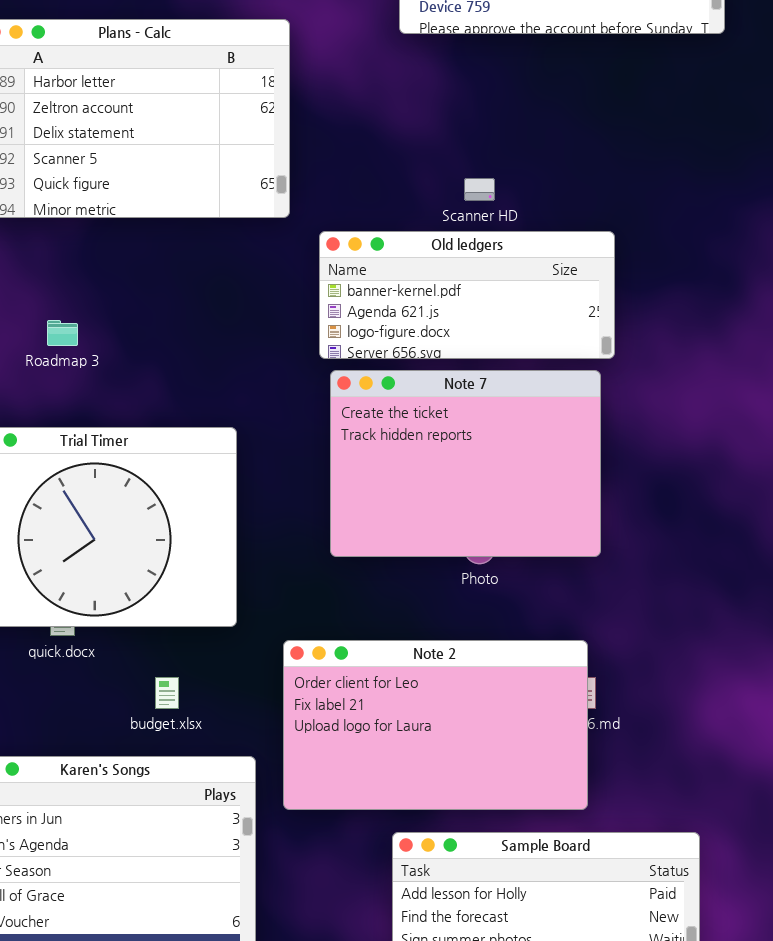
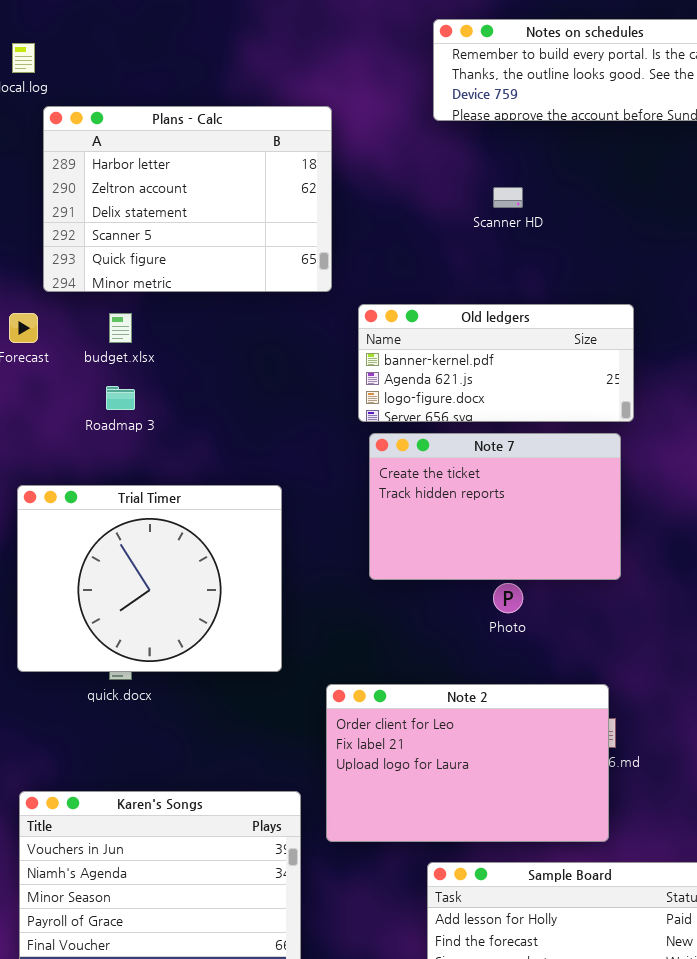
Scanner HD: [464,178,495,201] -> [493,187,523,208], moved
Note 7: [330,370,601,557] -> [369,433,621,580], resized
budget.xlsx: [155,677,179,709] -> [109,313,132,343], moved

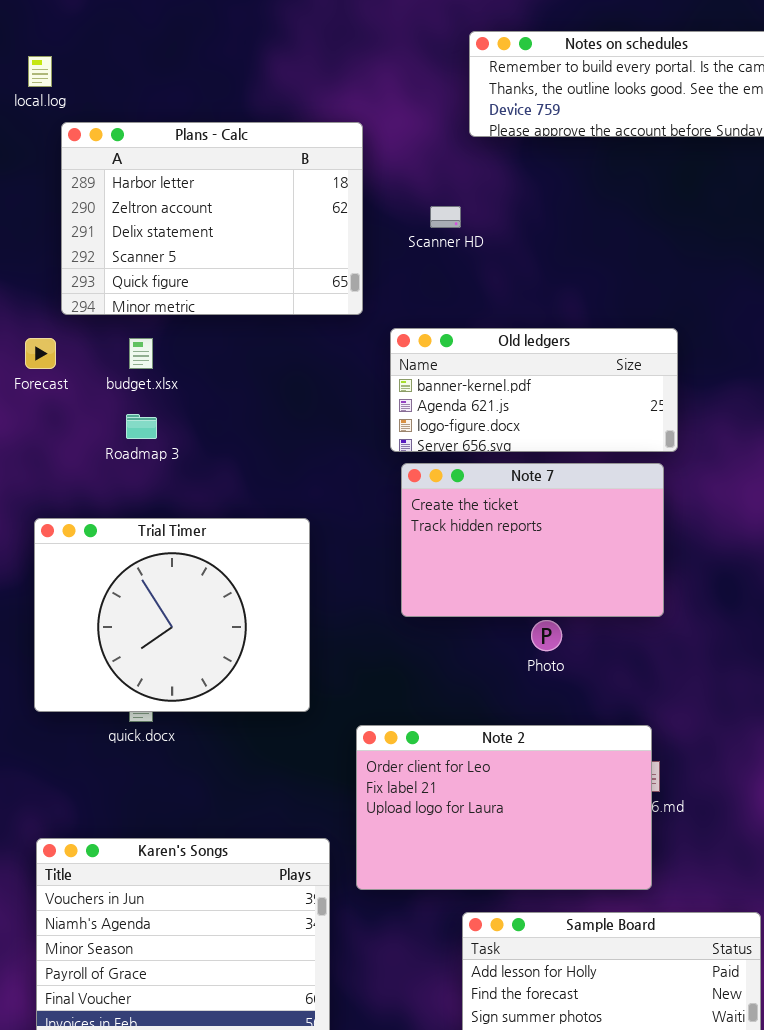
Scanner HD: [493,187,523,208] -> [430,206,461,228], moved

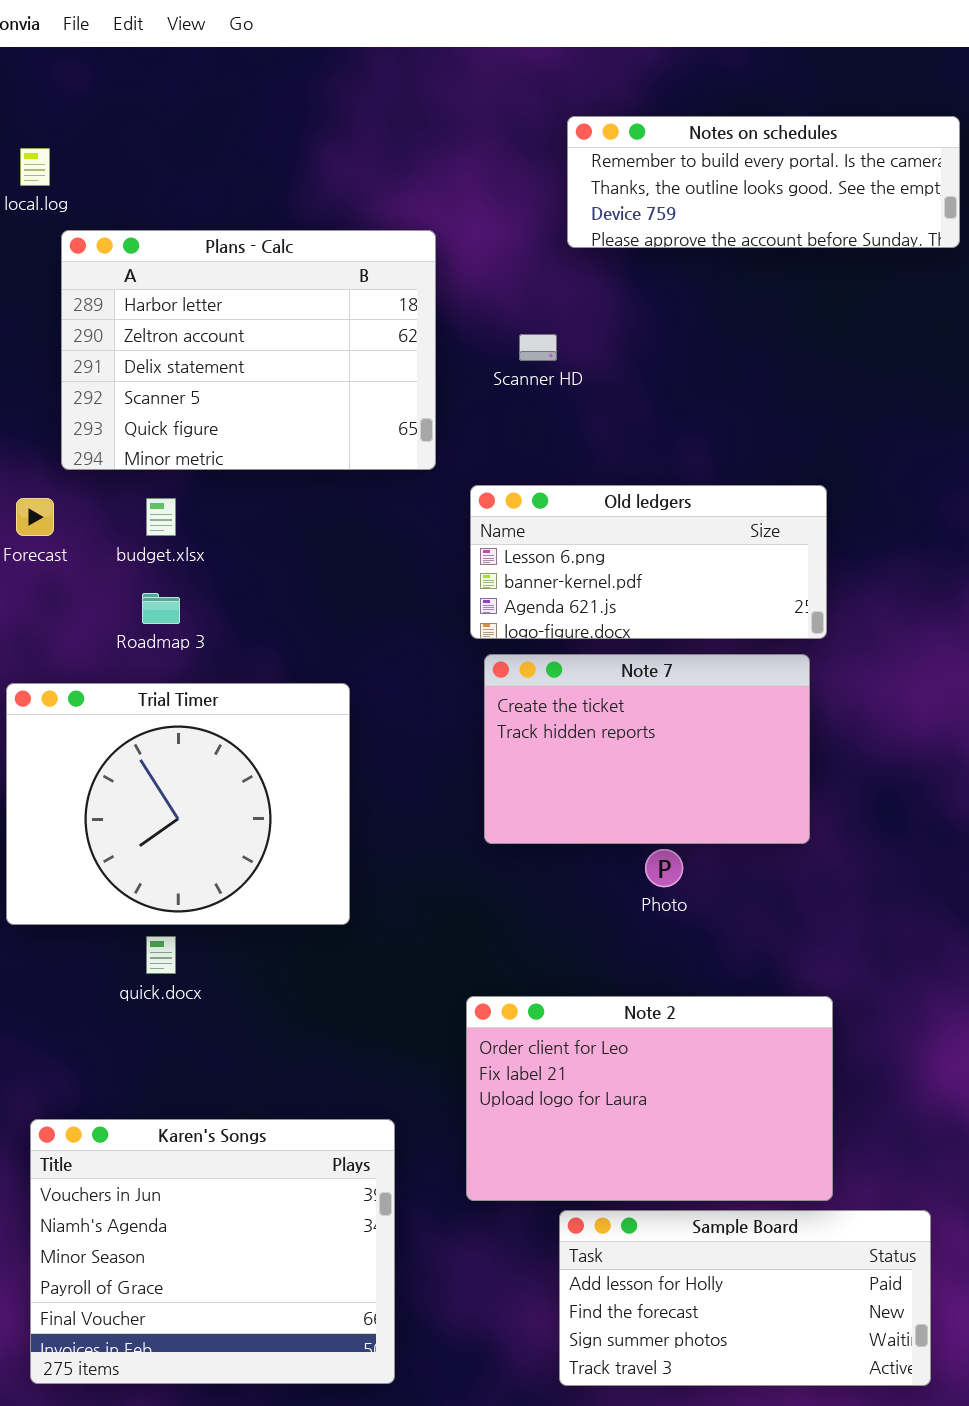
Old ledgers: [390,328,678,452] -> [470,485,827,639], scrolled up 1 row
Trial Timer: [34,518,310,712] -> [6,683,350,925], moved
Note 2: [356,725,652,890] -> [466,996,833,1201], moved

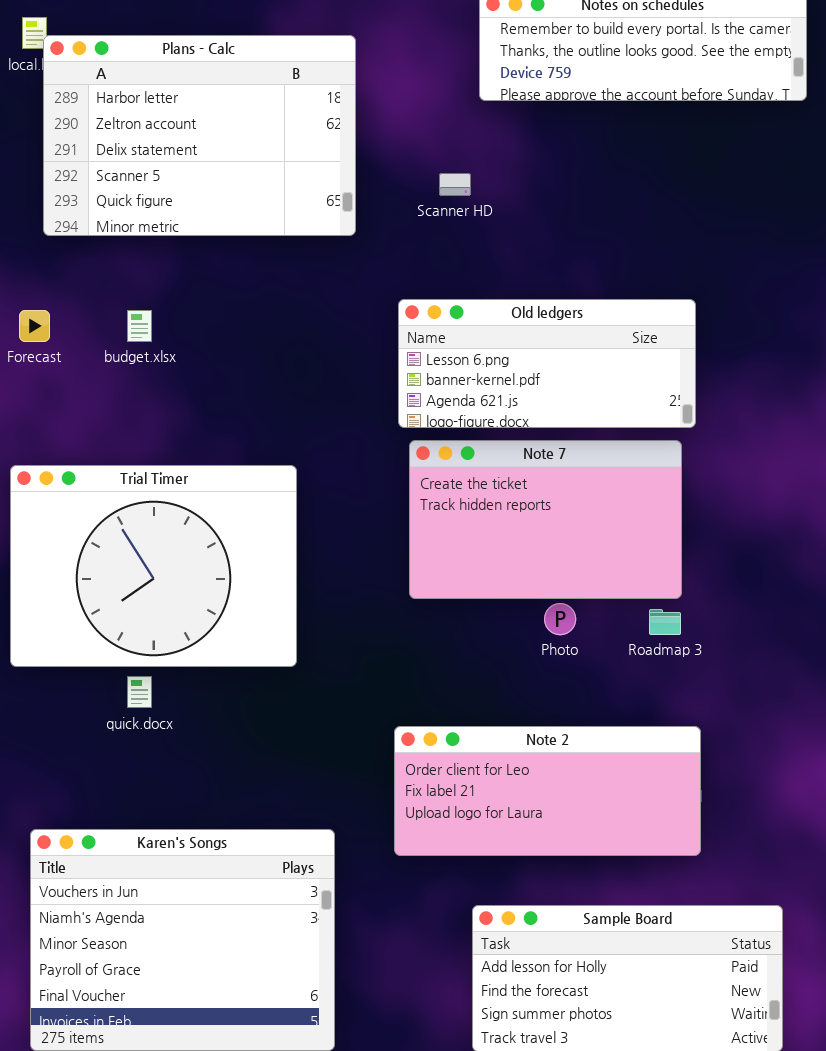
Plans - Calc: [61,230,436,470] -> [43,35,356,236], moved
Roadmap 3: [142,593,180,624] -> [649,609,681,635], moved
Note 2: [466,996,833,1201] -> [394,726,701,856], resized

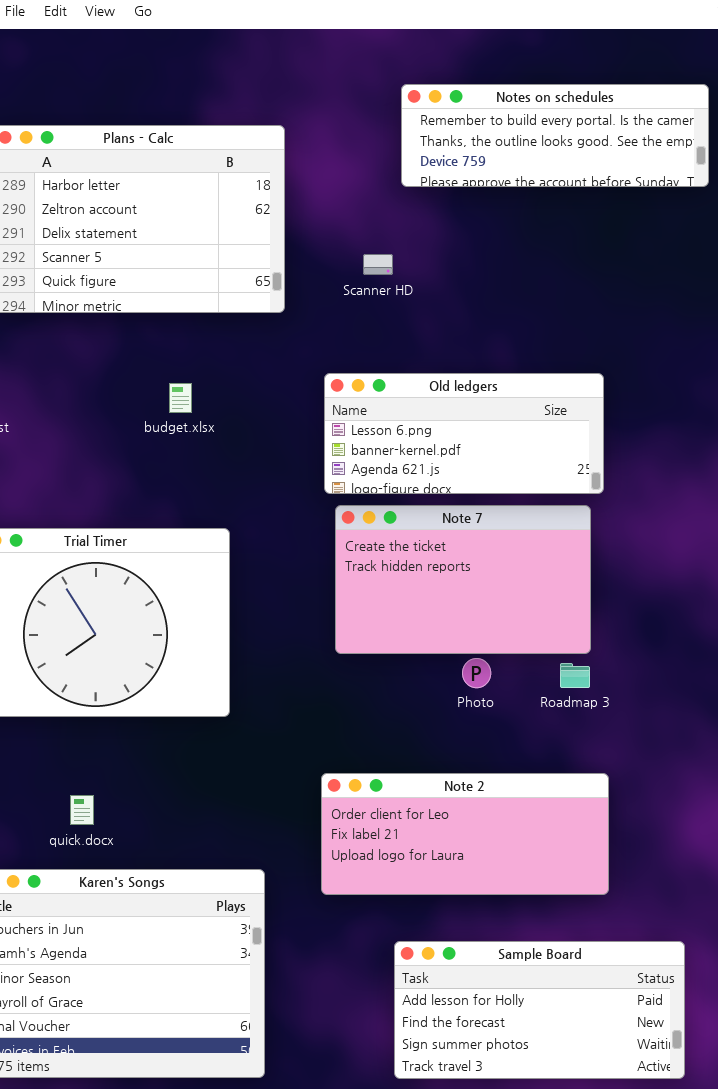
budget.xlsx: [127,310,152,342] -> [169,383,192,413], moved
quick.docx: [127,676,152,708] -> [70,795,94,825], moved

